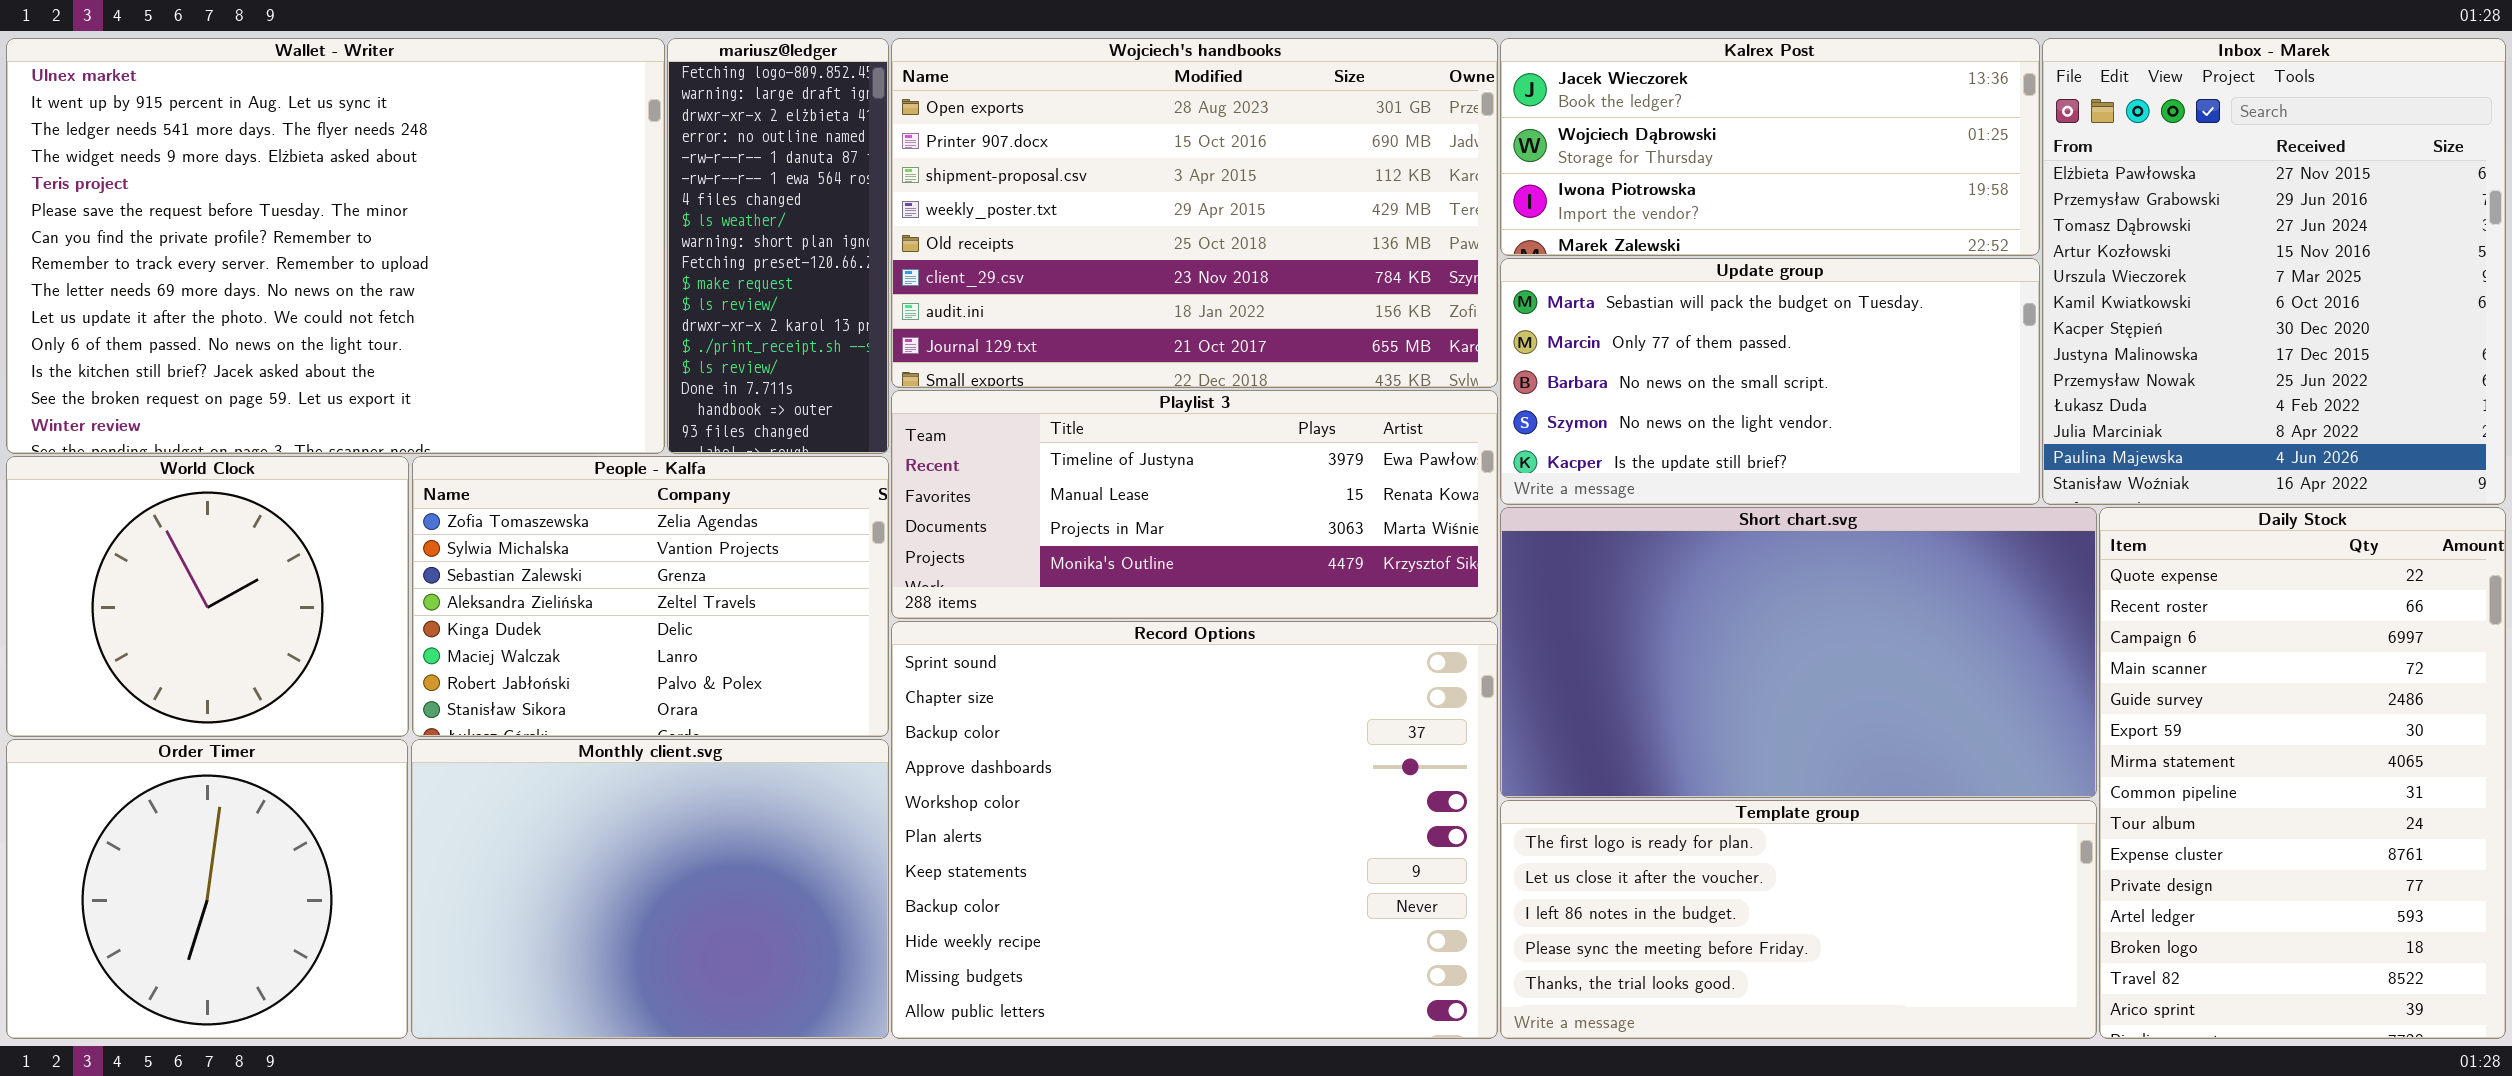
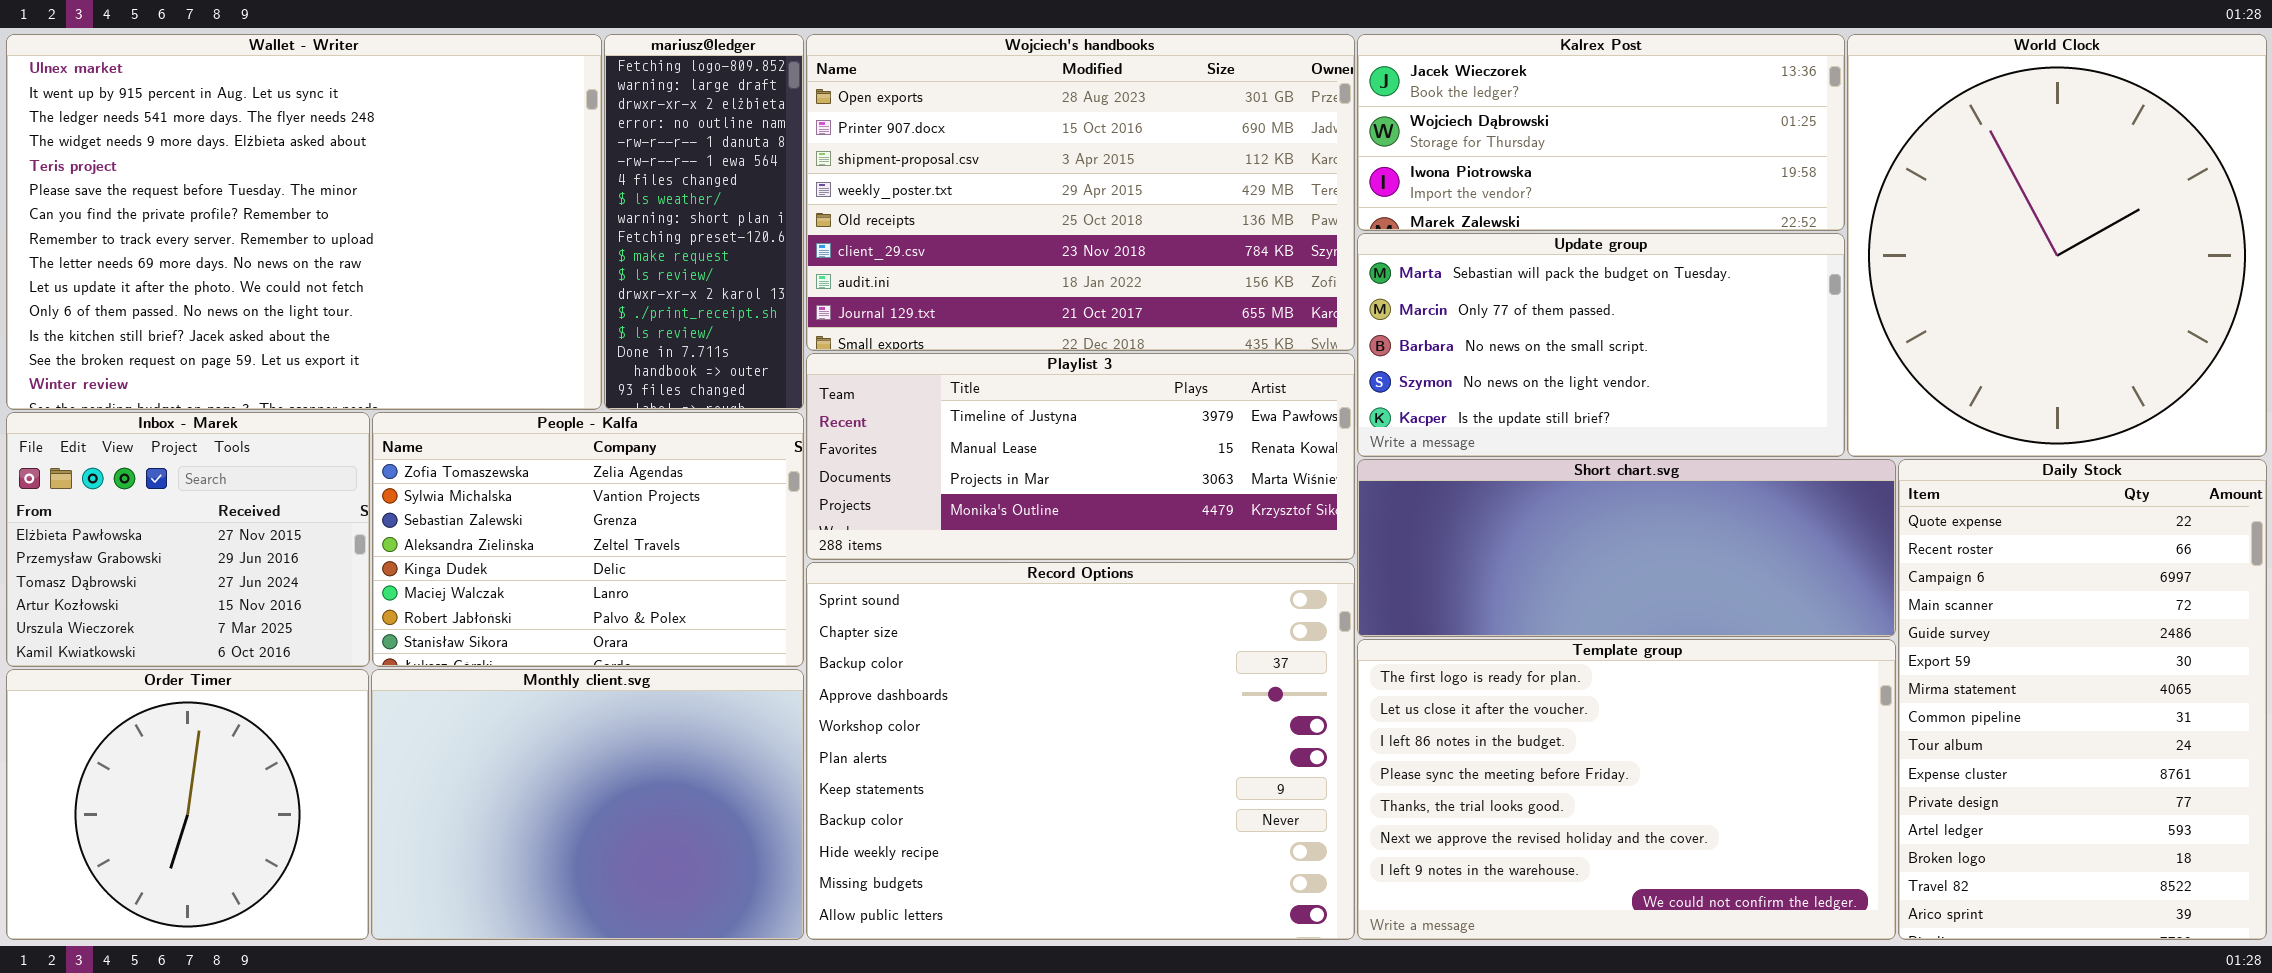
Inbox - Marek: [2042,38,2506,505] -> [6,412,370,667], moved, resized
World Clock: [6,456,409,737] -> [1847,34,2267,457], moved, resized
Short chart.svg: [1500,507,2097,798] -> [1357,459,1896,637], resized
Template group: [1500,800,2097,1039] -> [1357,639,1896,940], resized

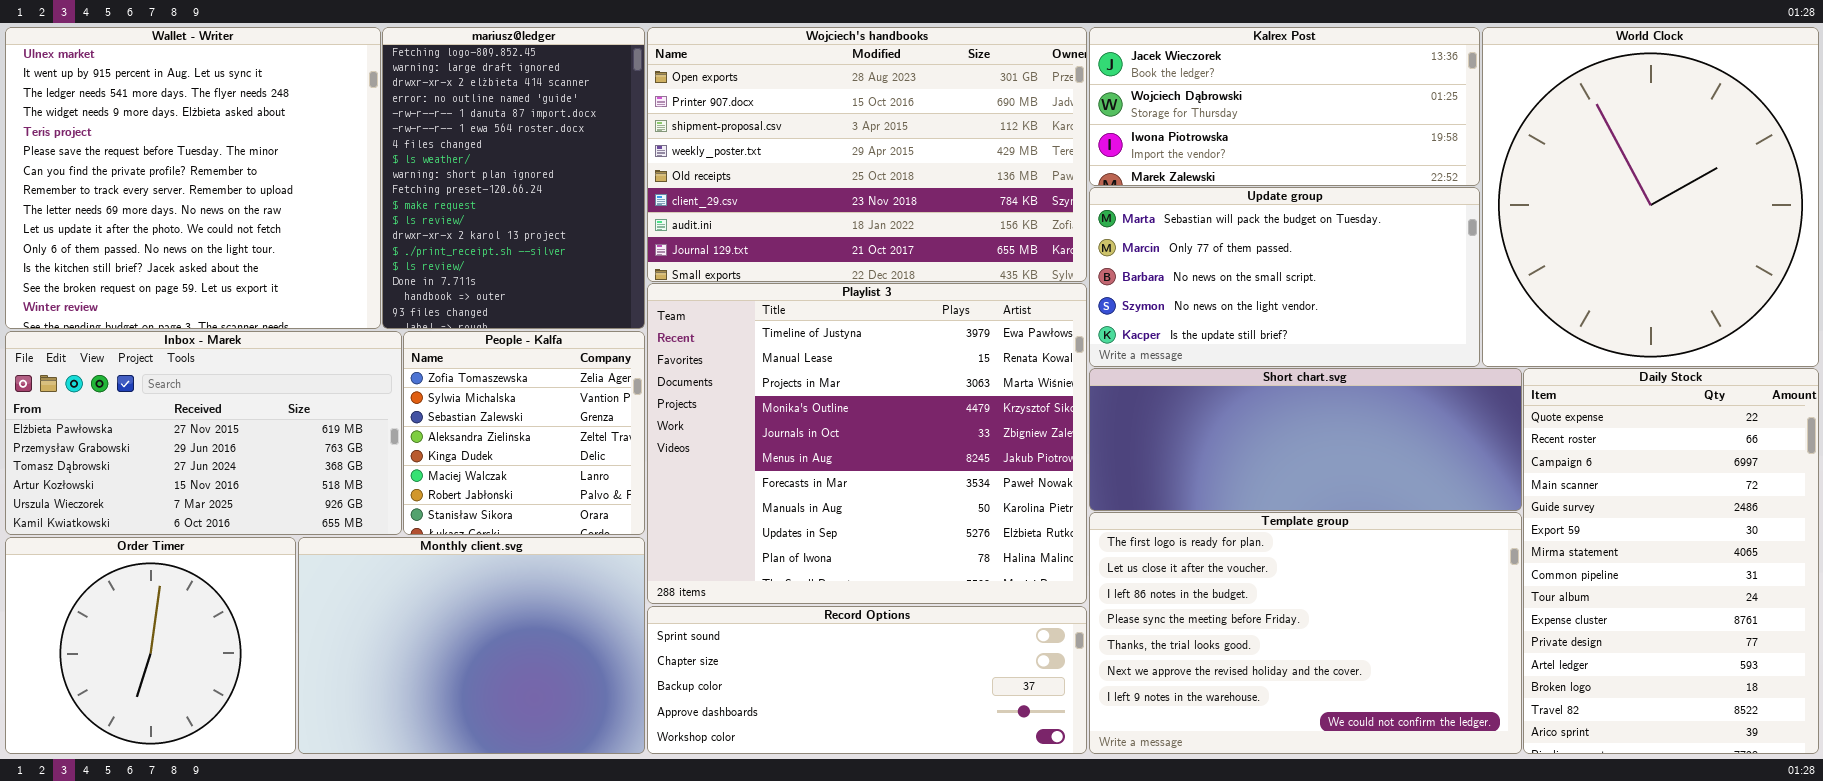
Wallet - Writer: [6,34,602,410] -> [5,27,381,329], resized
mariusz@ledger: [604,34,804,410] -> [382,27,645,329], resized
Playlist 3: [806,353,1355,560] -> [647,283,1087,604], resized
Inbox - Marek: [6,412,370,667] -> [5,331,402,535], resized
People - Kalfa: [372,412,804,667] -> [403,331,645,535], resized
Record Options: [806,562,1355,940] -> [647,606,1087,754], resized

